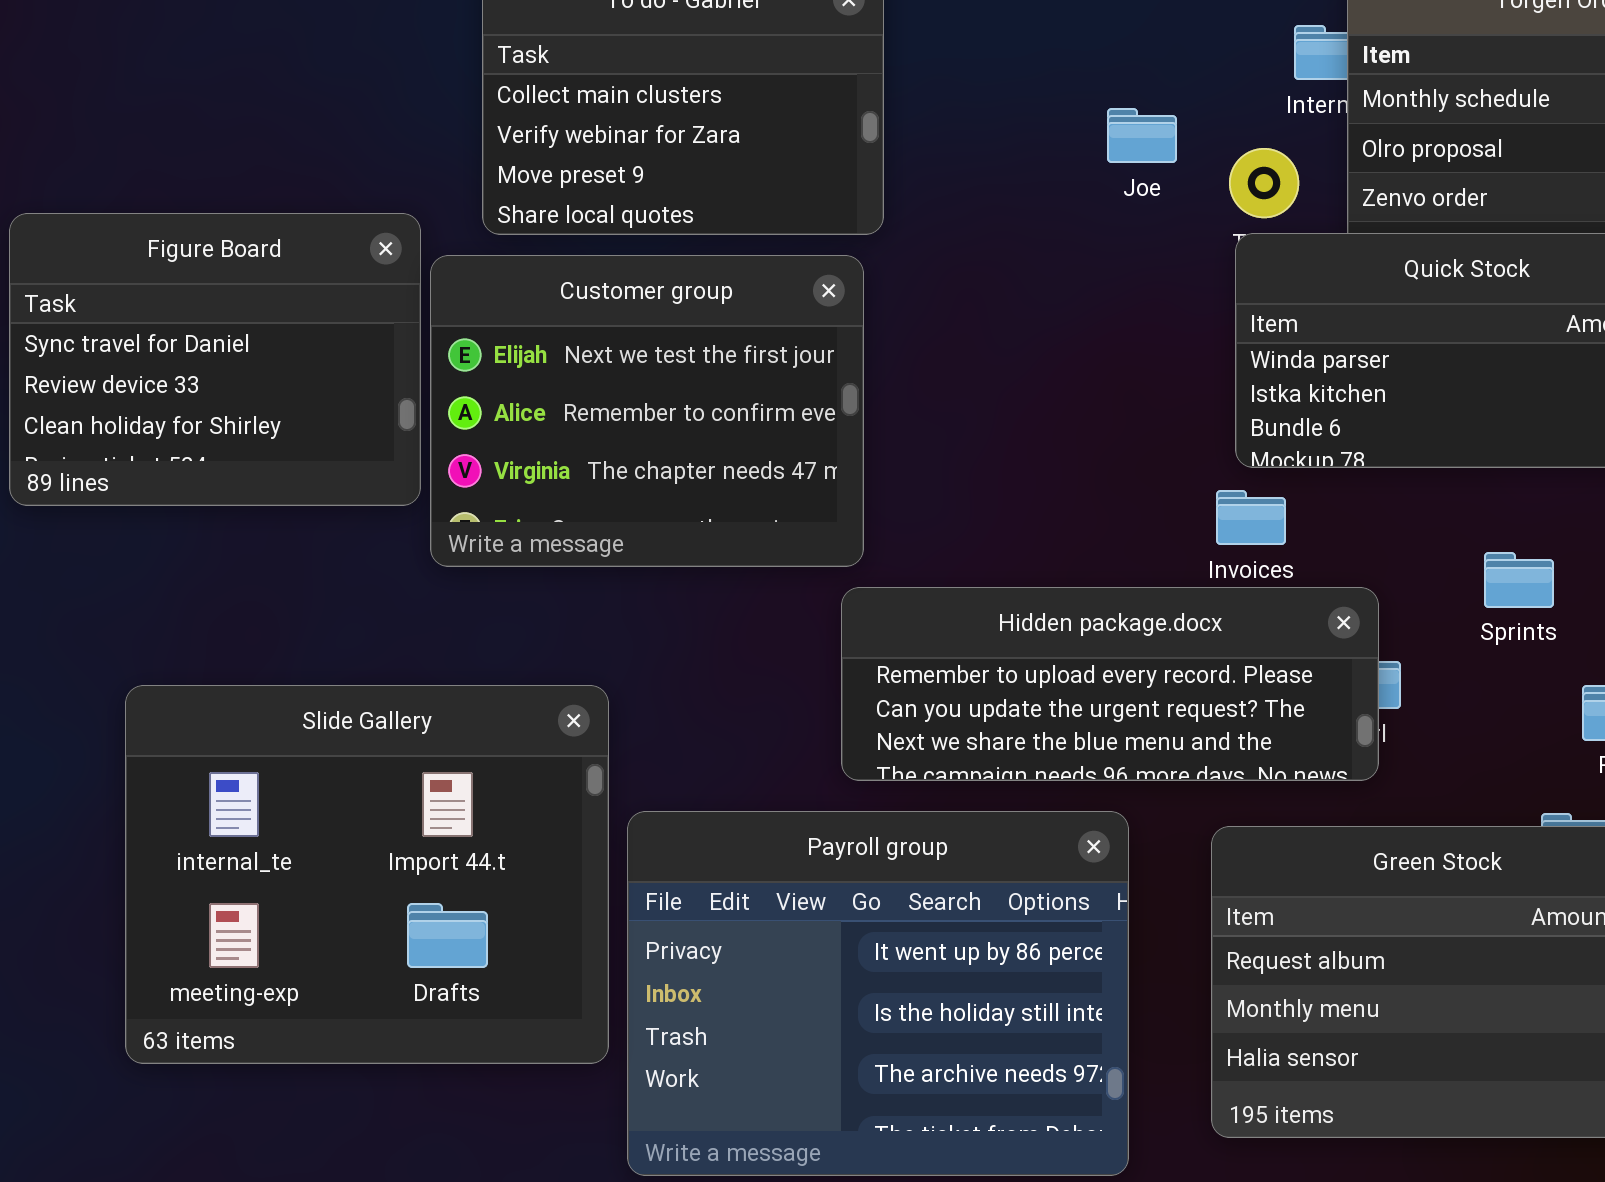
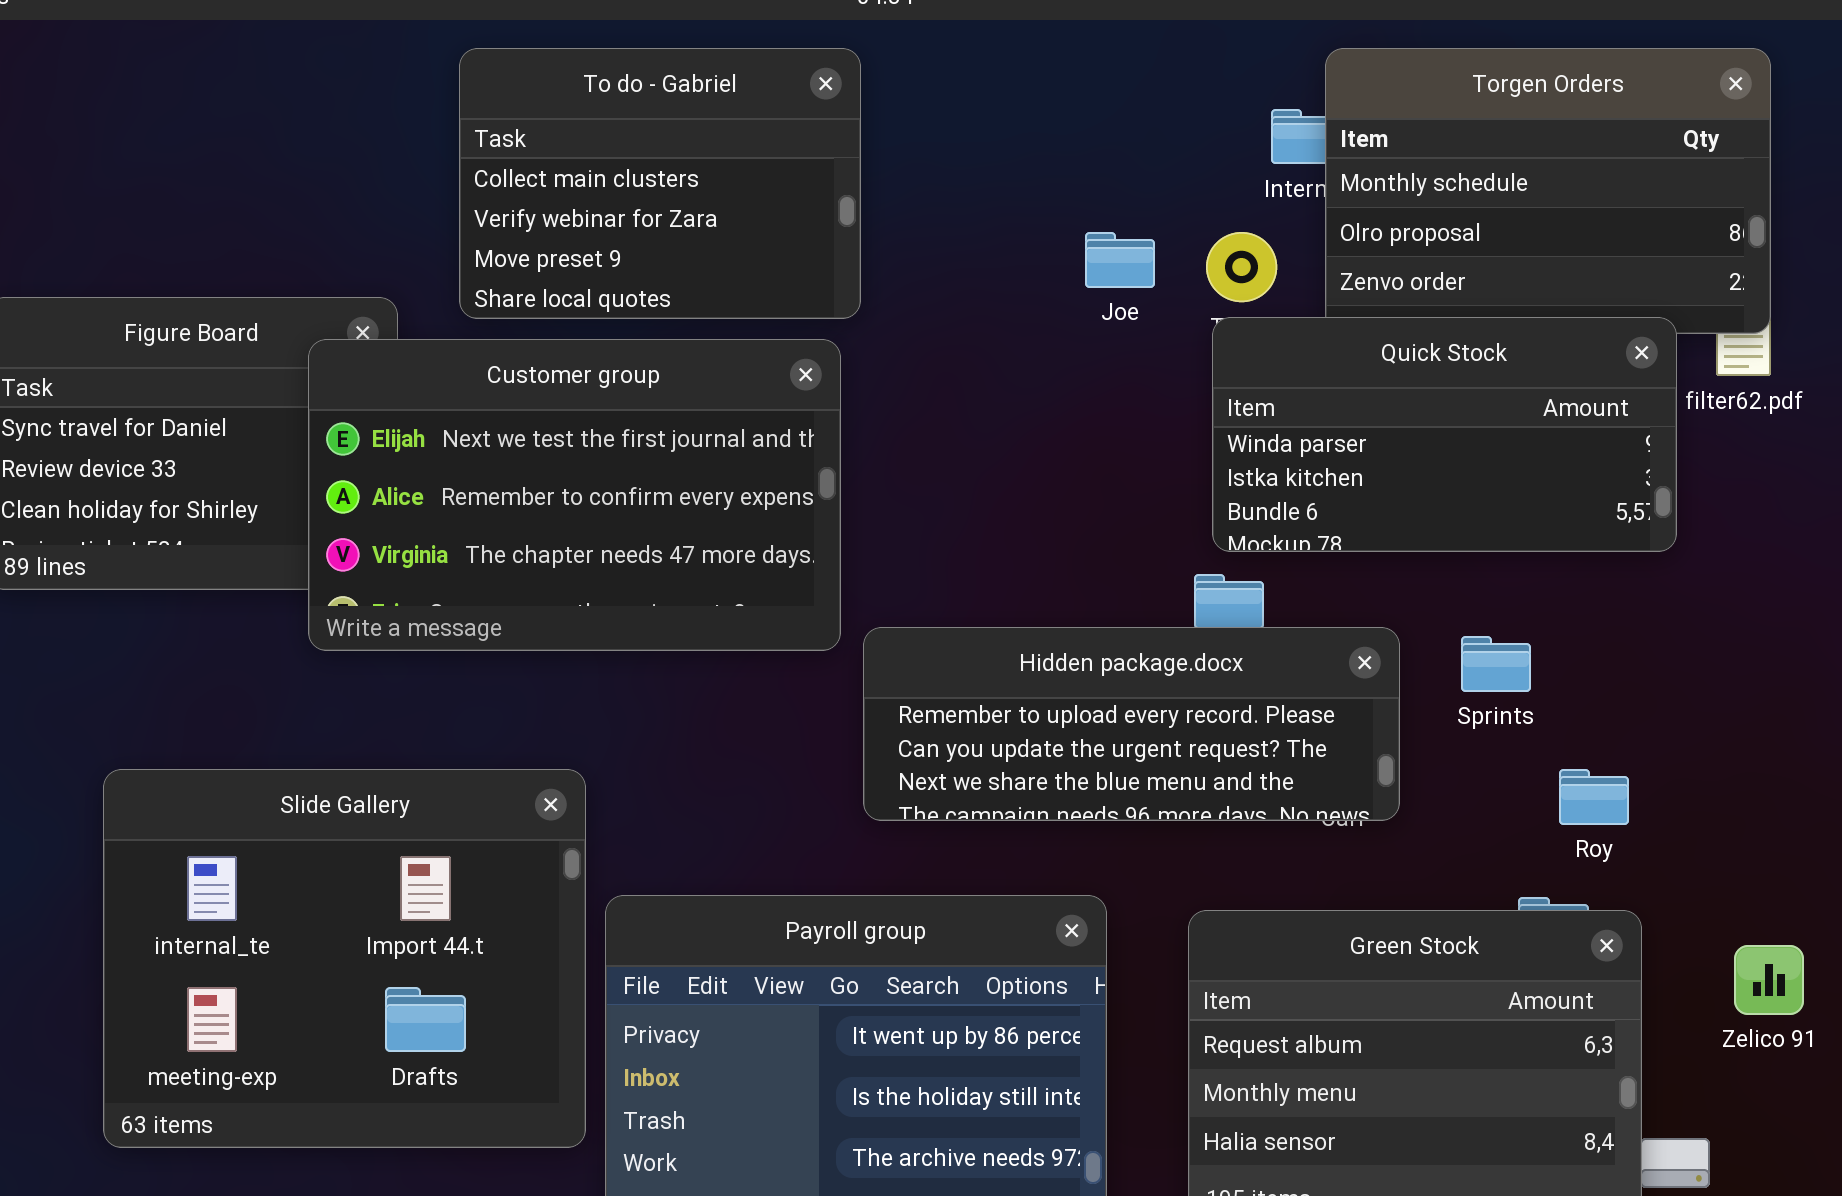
Joe: [1107,108,1177,163] -> [1085,232,1155,288], moved
Customer group: [430,255,864,567] -> [308,339,841,651], resized
Hidden package.docx: [841,587,1379,781] -> [863,627,1400,821], moved

